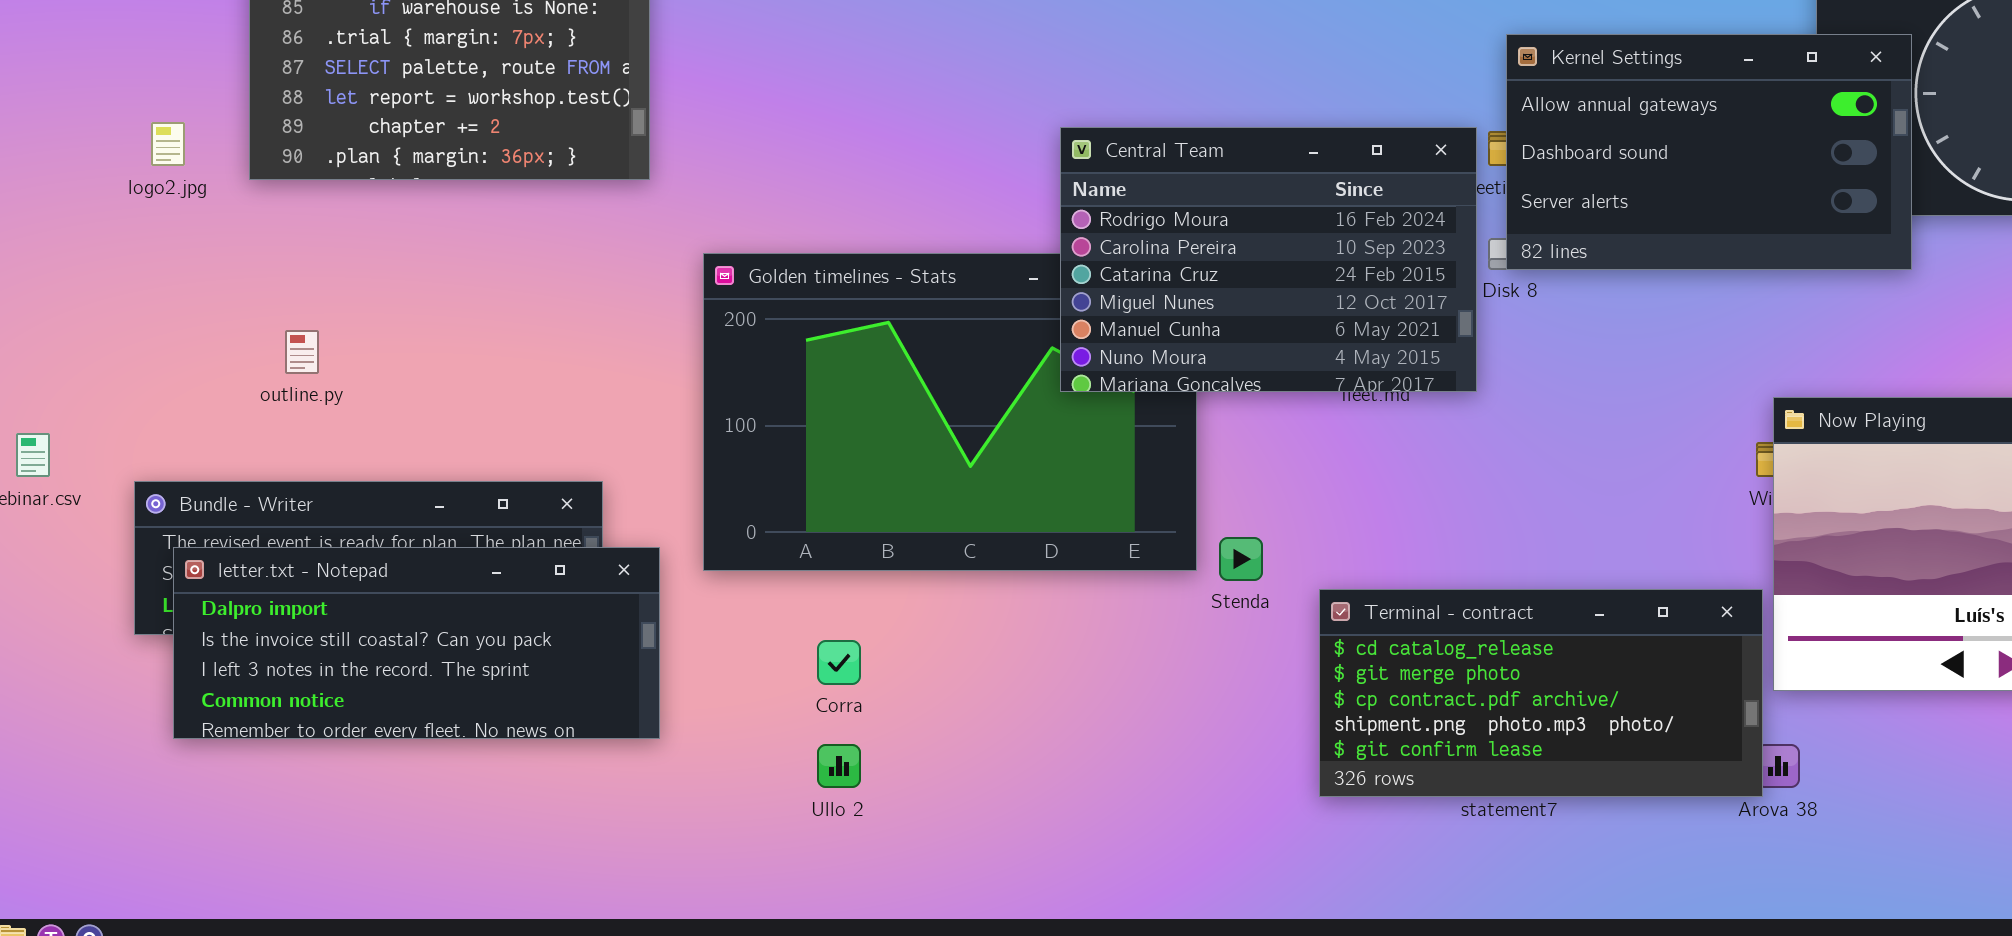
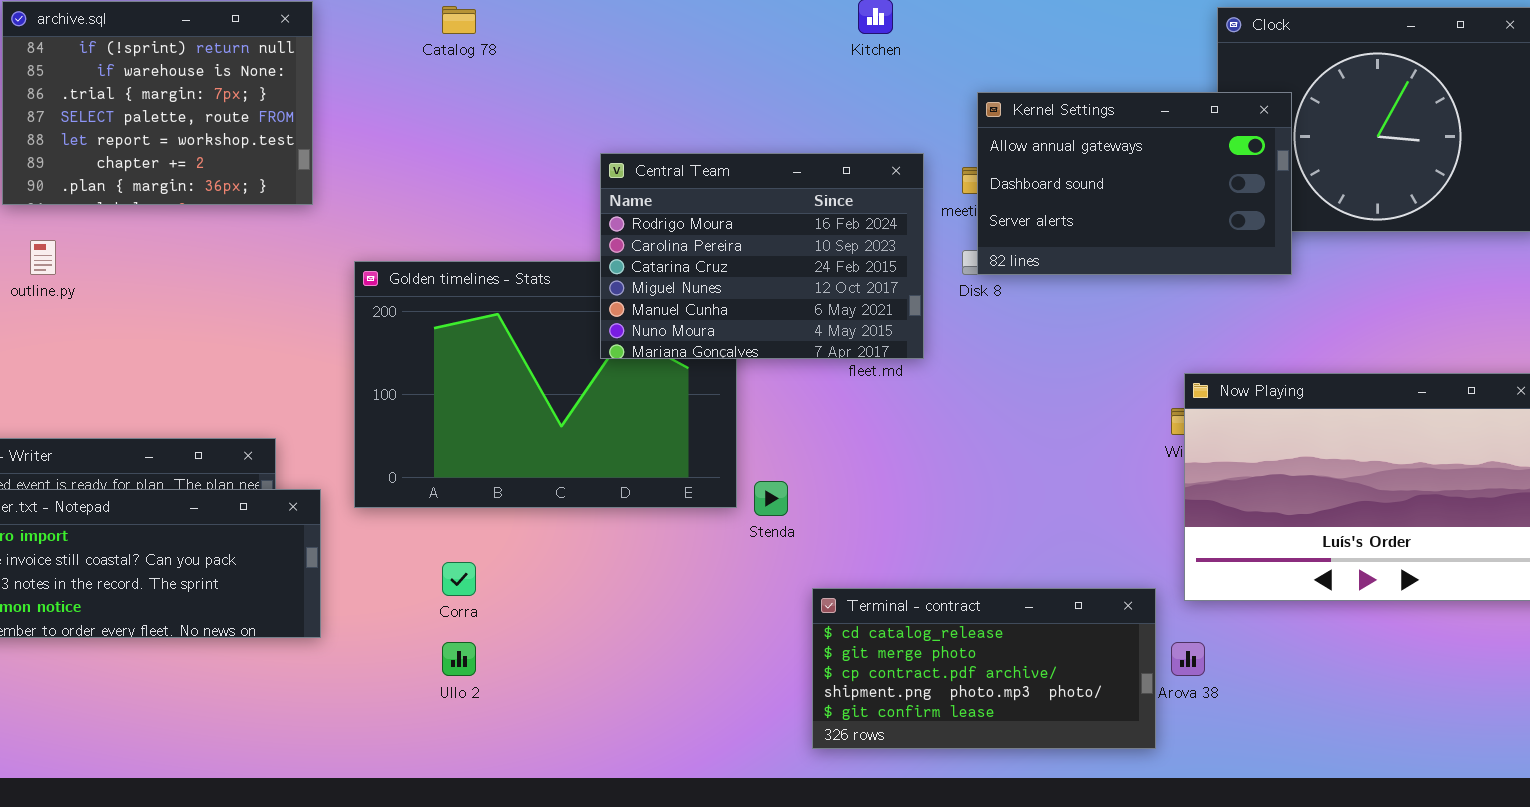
Central Team: [1060,127,1477,392] -> [600,153,924,359], moved
outline.py: [285,330,319,374] -> [30,240,56,275], moved
Terminal - contract: [1319,589,1763,797] -> [812,588,1156,749], moved

